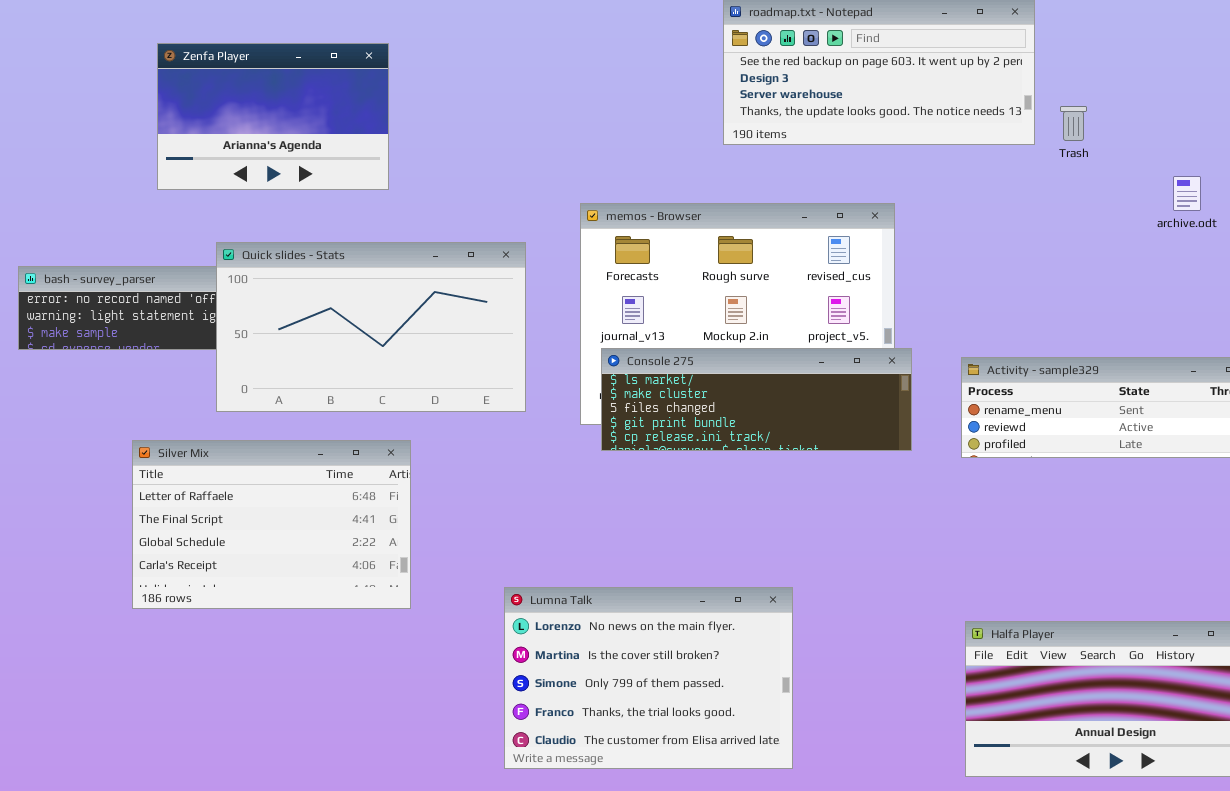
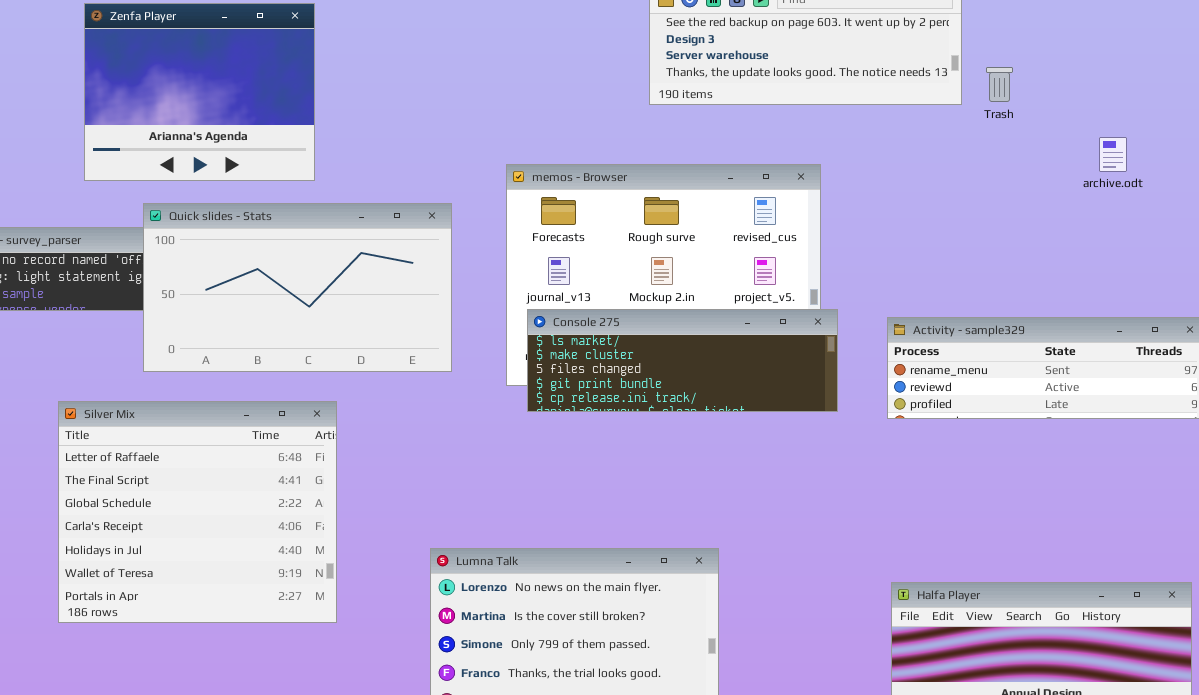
Zenfa Player: [157,43,389,190] -> [84,3,315,181], resized
Silver Mix: [132,440,411,609] -> [58,401,337,623], resized

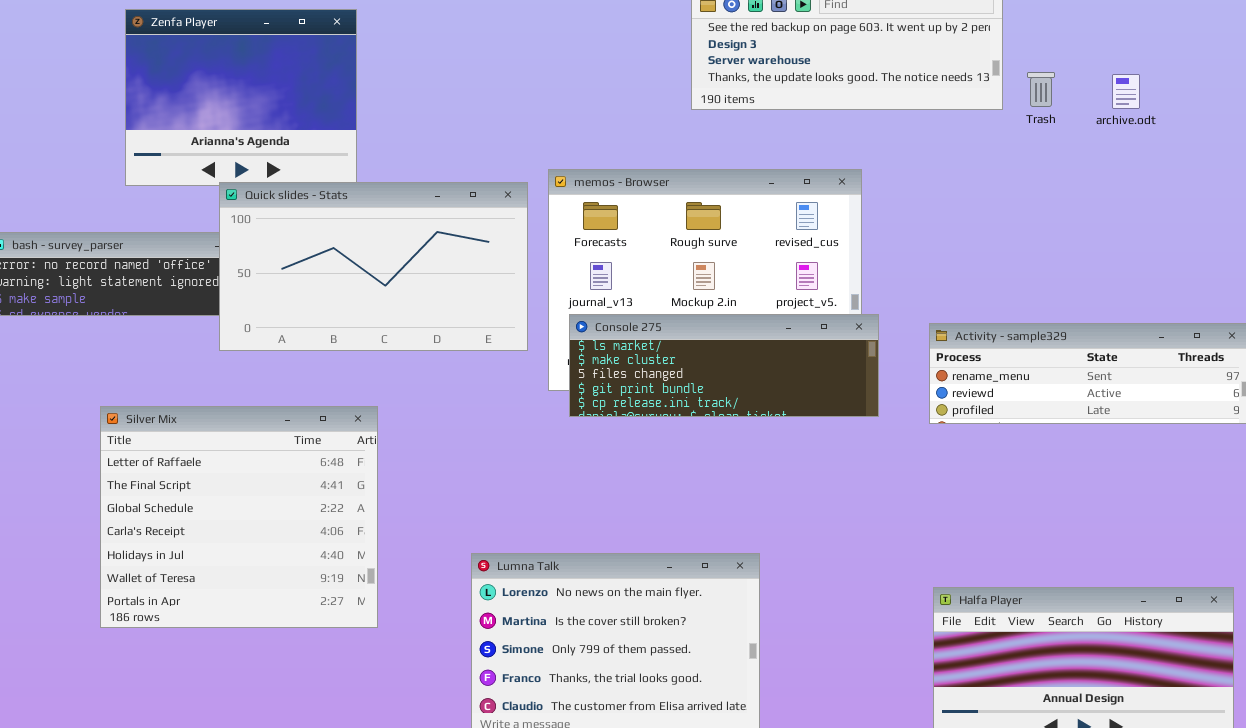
archive.odt: [1099,137,1127,172] -> [1112,74,1140,109], moved
Quick slides - Stats: [143,203,452,372] -> [219,182,528,351], moved

